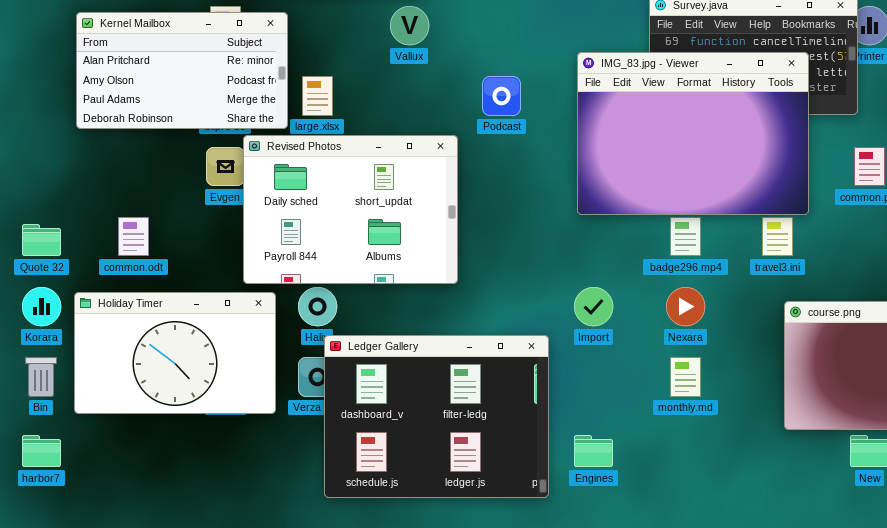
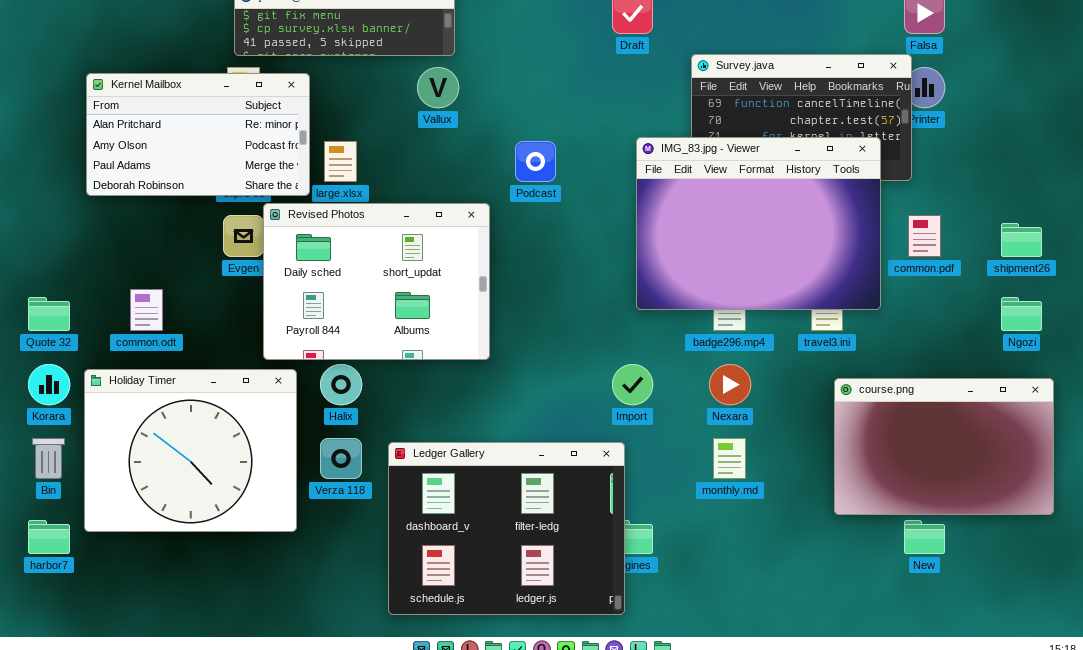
IMG_83.jpg - Viewer: [577,52,809,215] -> [636,137,881,310], moved
Holiday Timer: [74,292,276,414] -> [84,369,297,532], resized
Ledger Gallery: [324,335,549,498] -> [388,442,625,615], moved

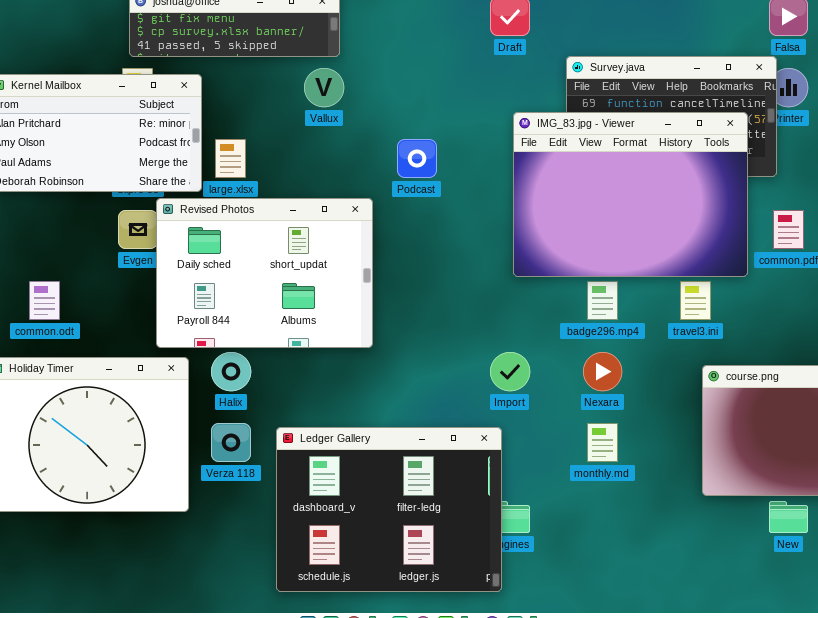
IMG_83.jpg - Viewer: [636,137,881,310] -> [513,112,748,277], moved

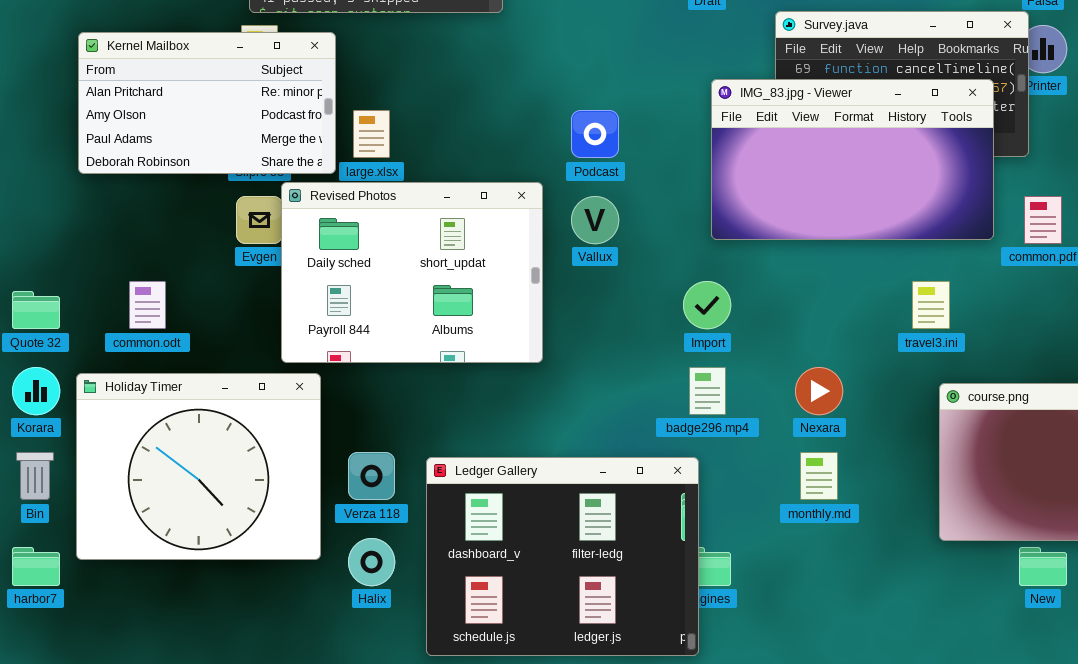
Vallux: [304,68,344,107] -> [571,196,619,244], moved
IMG_83.jpg - Viewer: [513,112,748,277] -> [711,79,994,240], resized
badge296.mp4: [587,281,618,320] -> [689,367,726,415], moved
Halix: [211,352,251,391] -> [348,538,395,586], moved
Import: [490,352,530,391] -> [683,281,731,329], moved

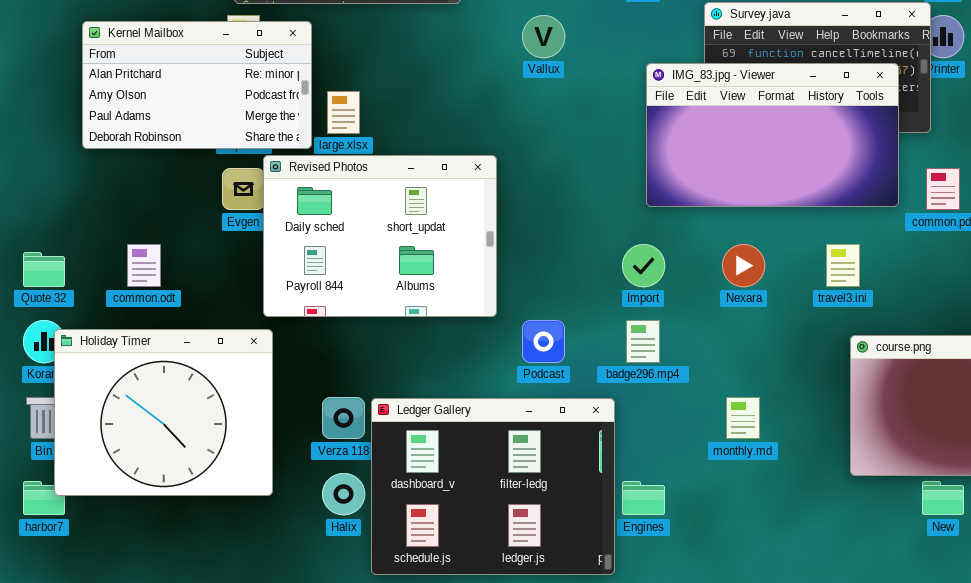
Podcast: [571,110,619,158] -> [522,320,565,363], moved
Vallux: [571,196,619,244] -> [522,15,565,58], moved
Nexara: [795,367,843,415] -> [722,244,765,287], moved
Holiday Timer: [76,373,321,560] -> [54,329,273,496], moved
Ledger Gallery: [426,457,699,656] -> [371,398,615,575], moved

